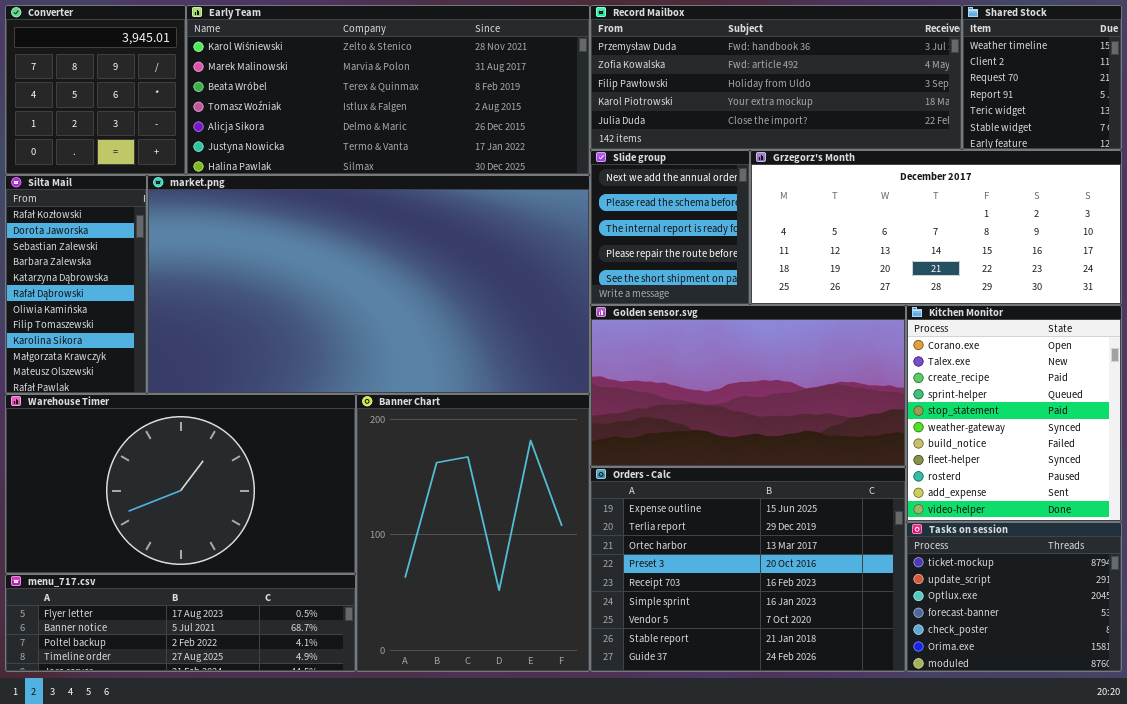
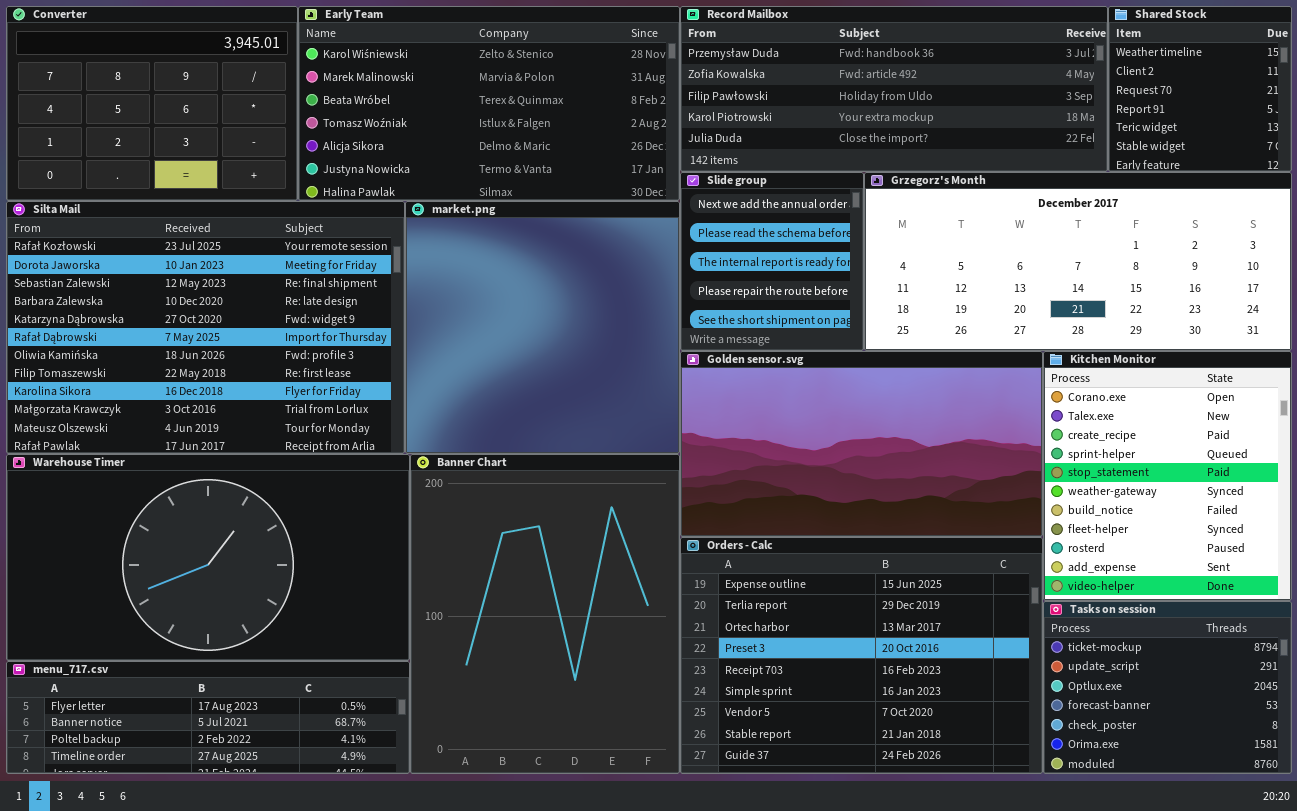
Converter: [5,5,186,175] -> [6,6,298,201], resized
Early Team: [186,5,590,175] -> [298,6,680,201], resized
Silta Mail: [5,175,147,394] -> [6,201,405,454], resized
market.png: [147,175,590,394] -> [405,201,680,454], resized

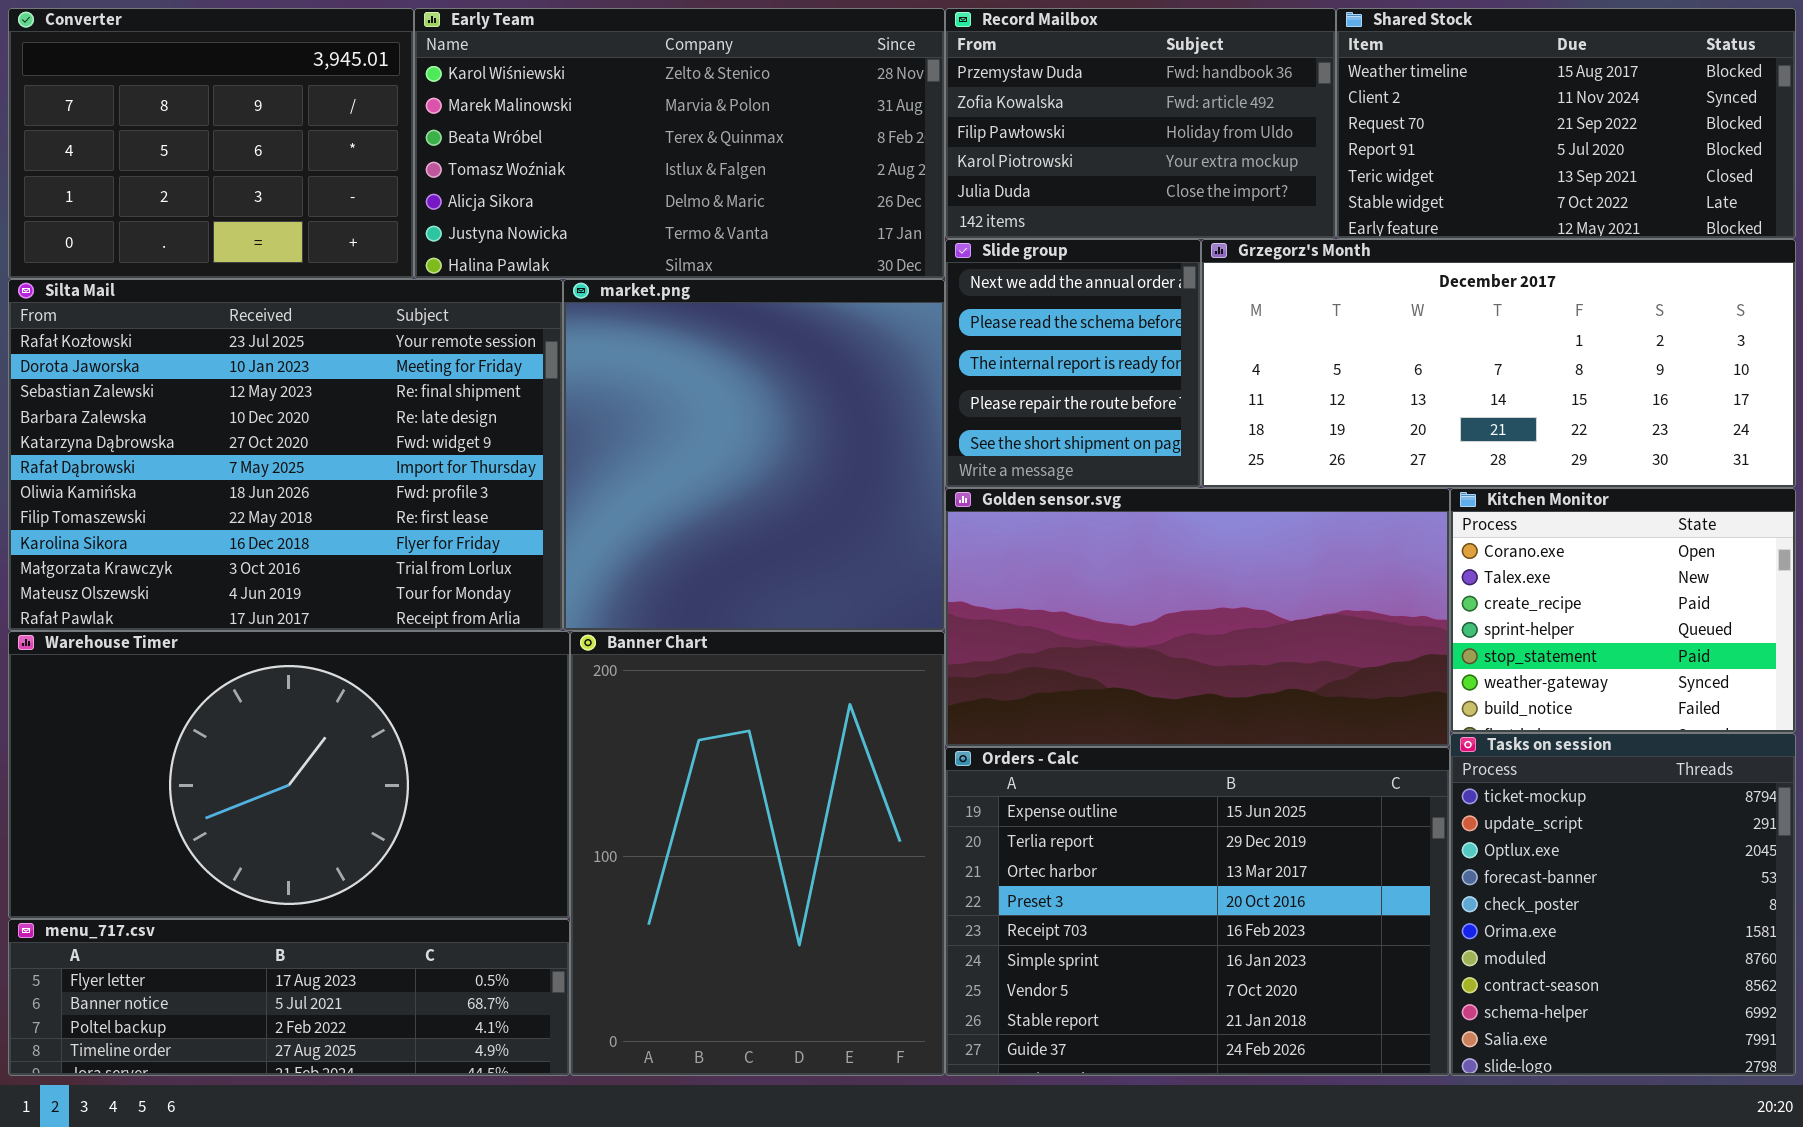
Record Mailbox: [680,6,1108,172] -> [945,8,1336,239], resized
Shared Stock: [1108,6,1292,172] -> [1336,8,1796,239], resized
Kitchen Monitor: [1043,351,1292,601] -> [1450,488,1796,733], resized
Tasks on session: [1043,601,1292,774] -> [1450,733,1796,1076], resized

